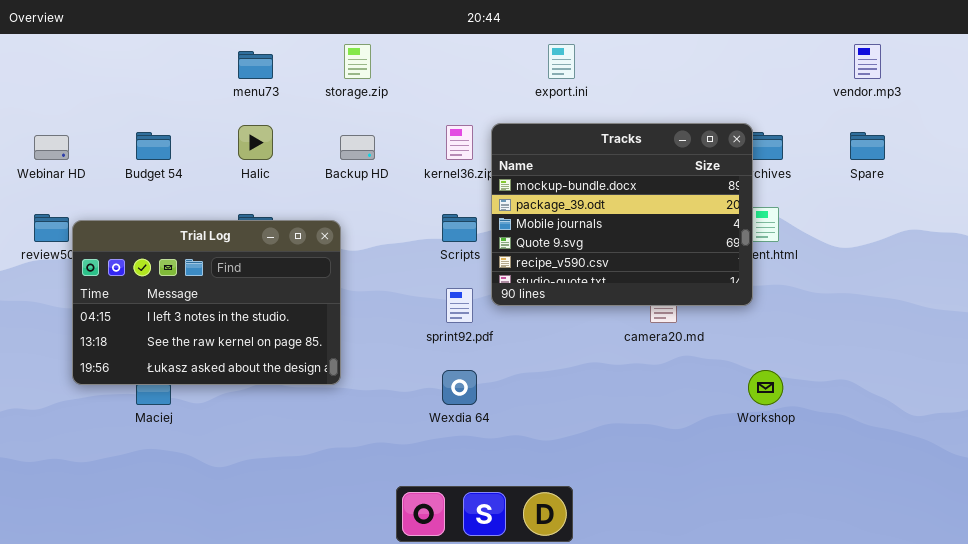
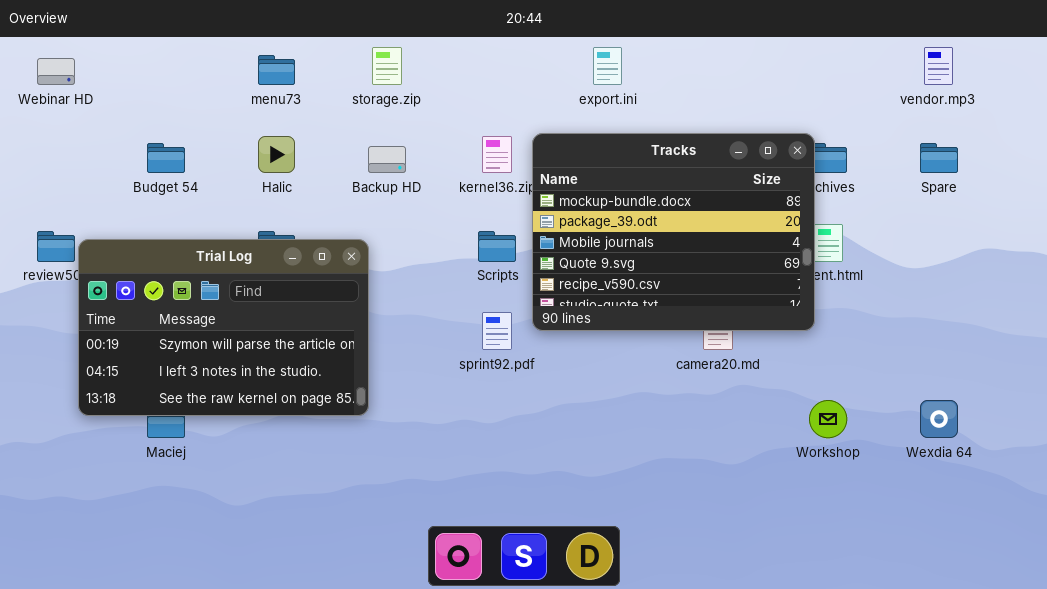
Webinar HD: [34,135,69,160] -> [37,58,75,85], moved
Trial Log: [72,220,341,385] -> [78,239,369,416], scrolled up 1 row
Wexdia 64: [442,370,477,405] -> [920,400,958,438], moved

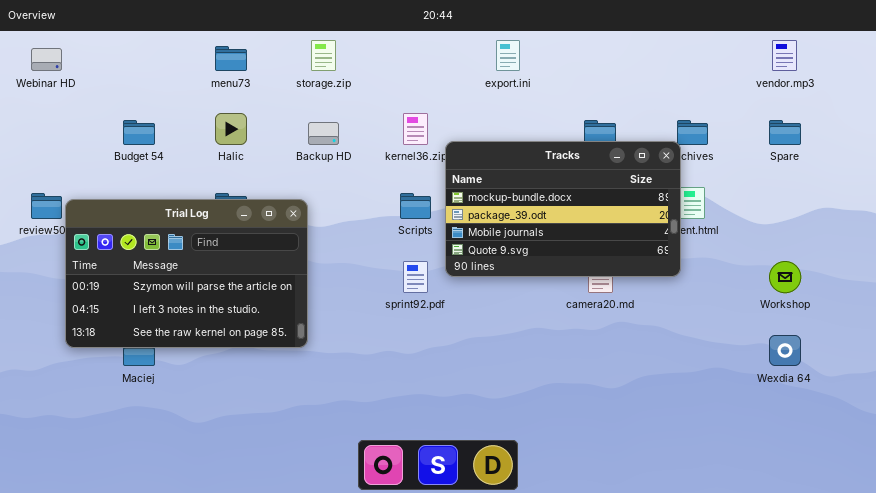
Tracks: [532,133,815,331] -> [445,141,681,277], resized
Workshop: [809,400,847,438] -> [769,261,801,293], moved

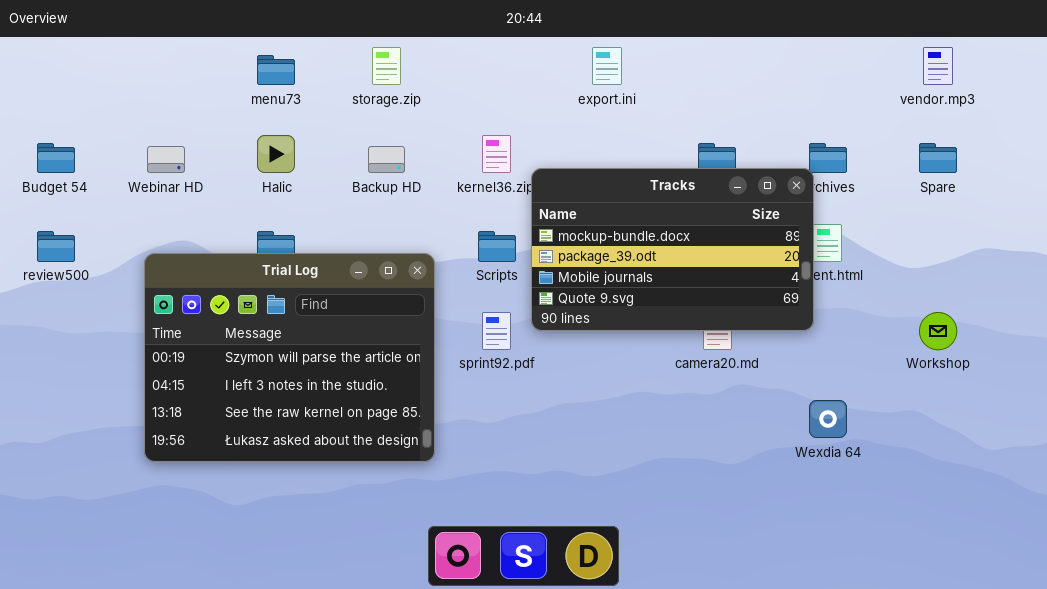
Webinar HD: [31,48,62,71] -> [147,146,185,173], moved
Budget 54: [123,120,155,145] -> [37,143,75,173], moved
Trial Log: [65,199,308,348] -> [144,253,435,462], moved, resized
Wexdia 64: [769,335,801,366] -> [809,400,847,438], moved

